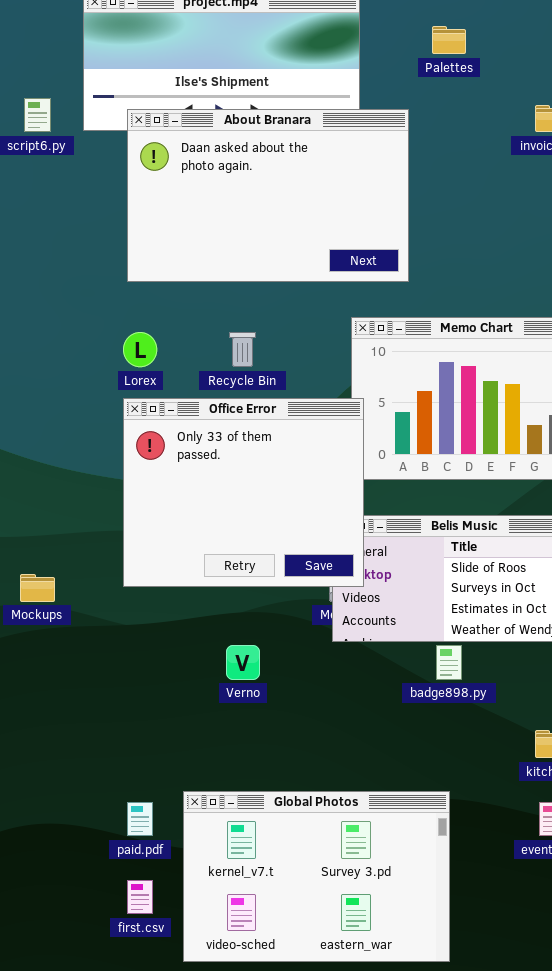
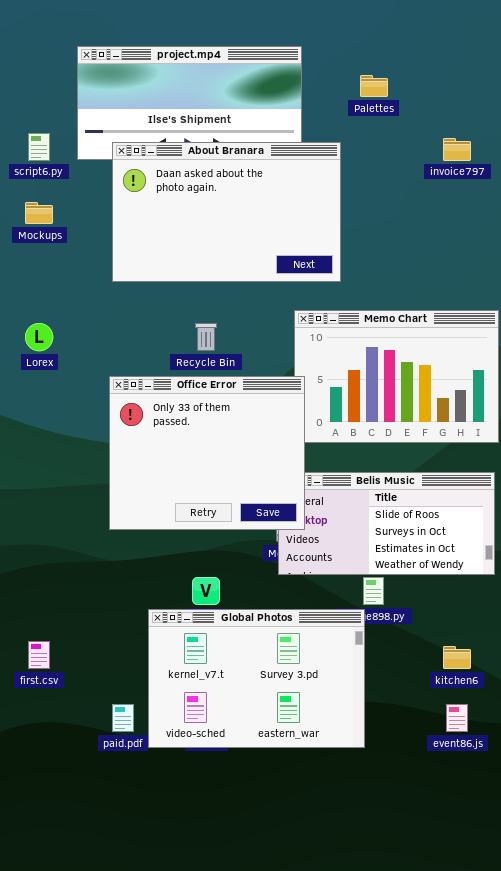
Lorex: [123,332,157,367] -> [25,323,53,351], moved
Mockups: [20,574,55,602] -> [25,202,53,224], moved
Global Photos: [183,791,450,962] -> [148,609,365,748], moved
first.csv: [127,880,153,914] -> [28,641,50,669], moved

